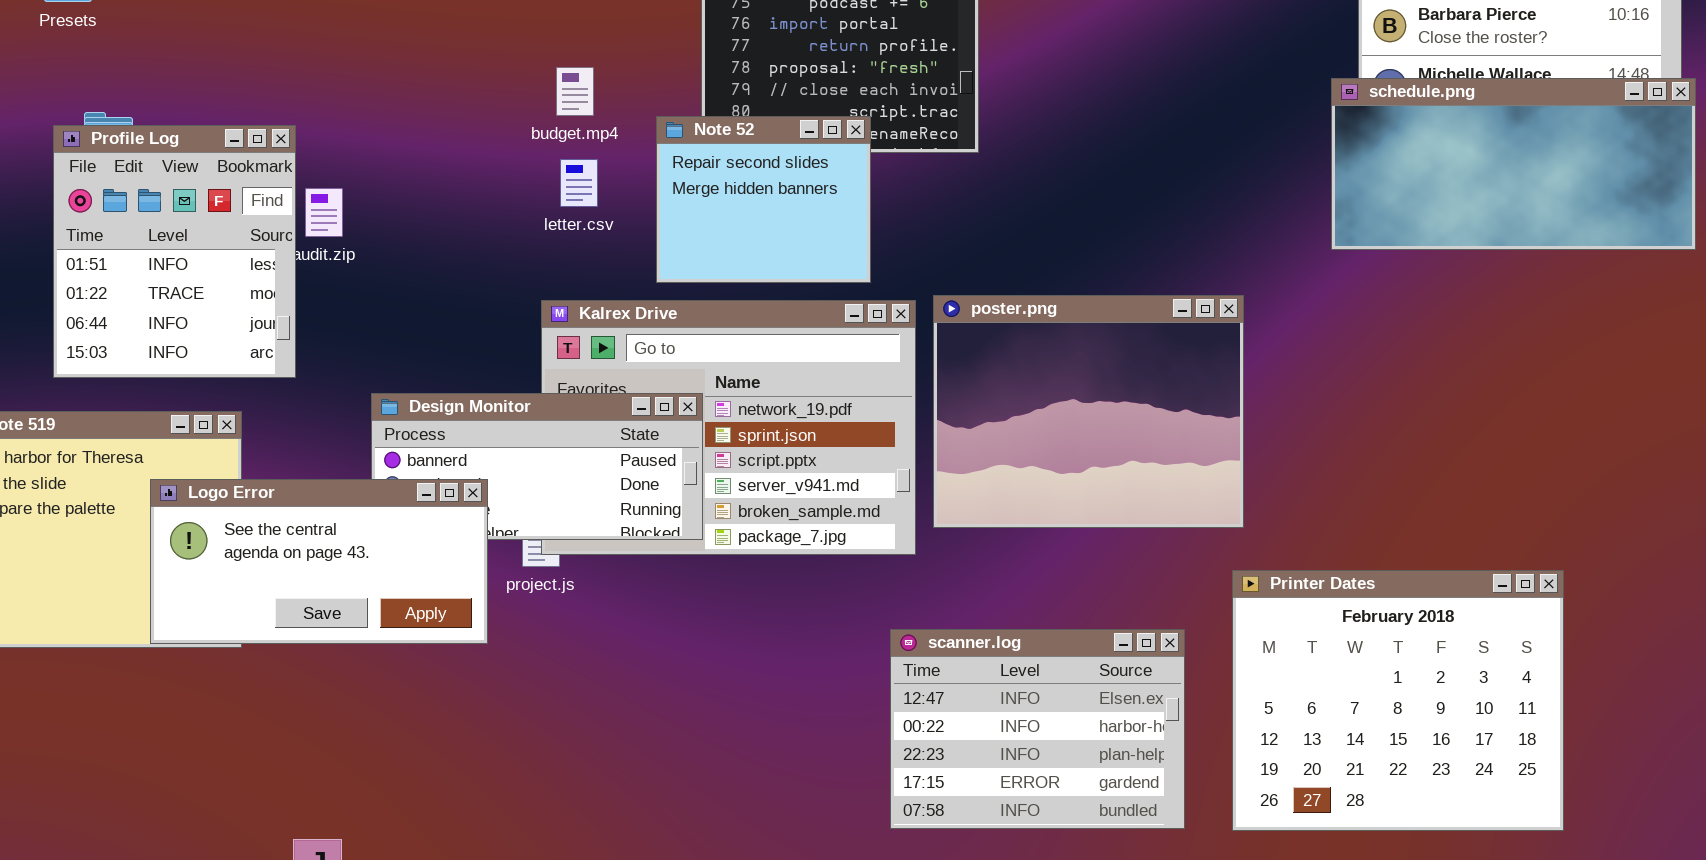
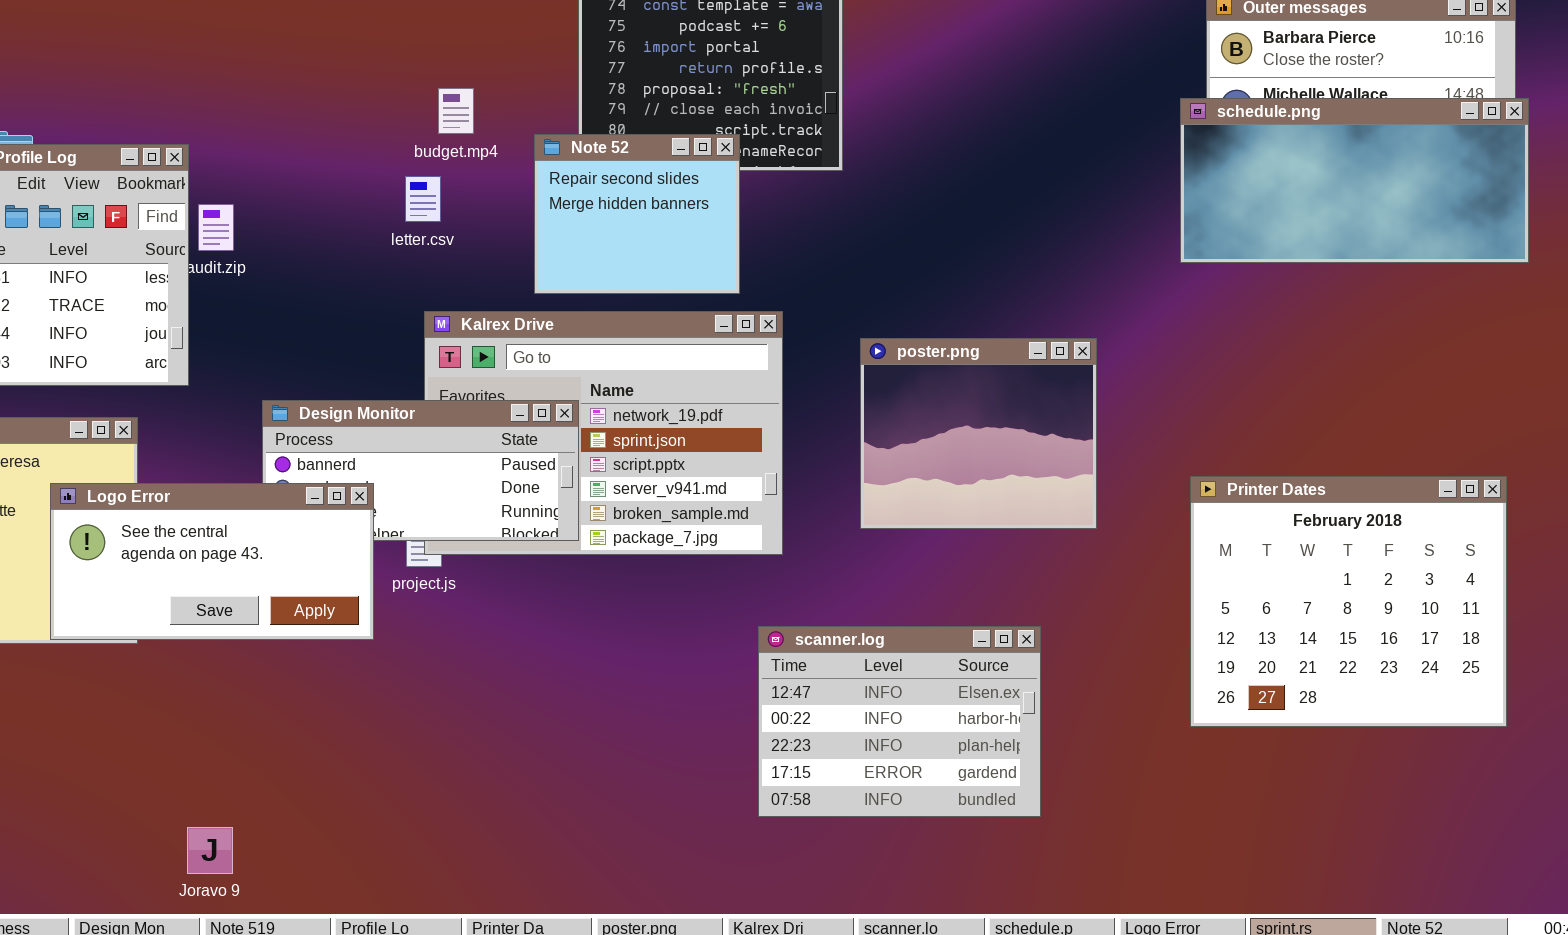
letter.csv: [560,159,598,207] -> [405,176,441,222], moved
poster.png: [933,295,1244,528] -> [860,338,1097,529], resized
Printer Dates: [1232,570,1564,831] -> [1190,476,1507,727], moved

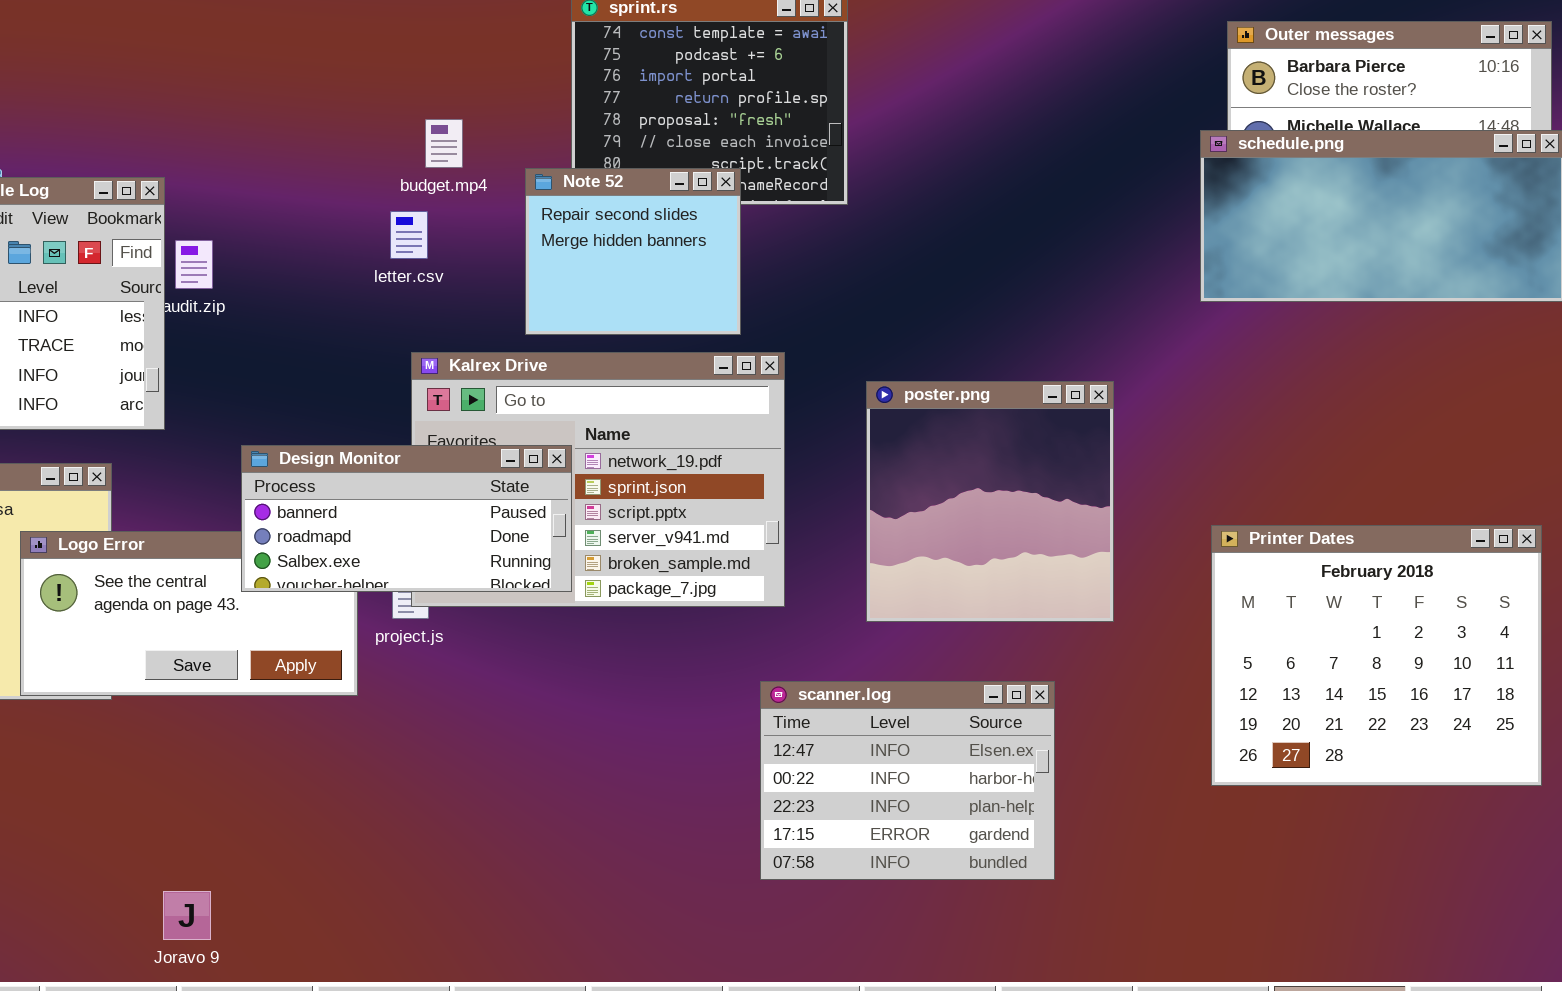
poster.png: [860,338,1097,529] -> [866,381,1114,622], resized
Design Monitor: [262,400,579,541] -> [241,445,572,592], raised

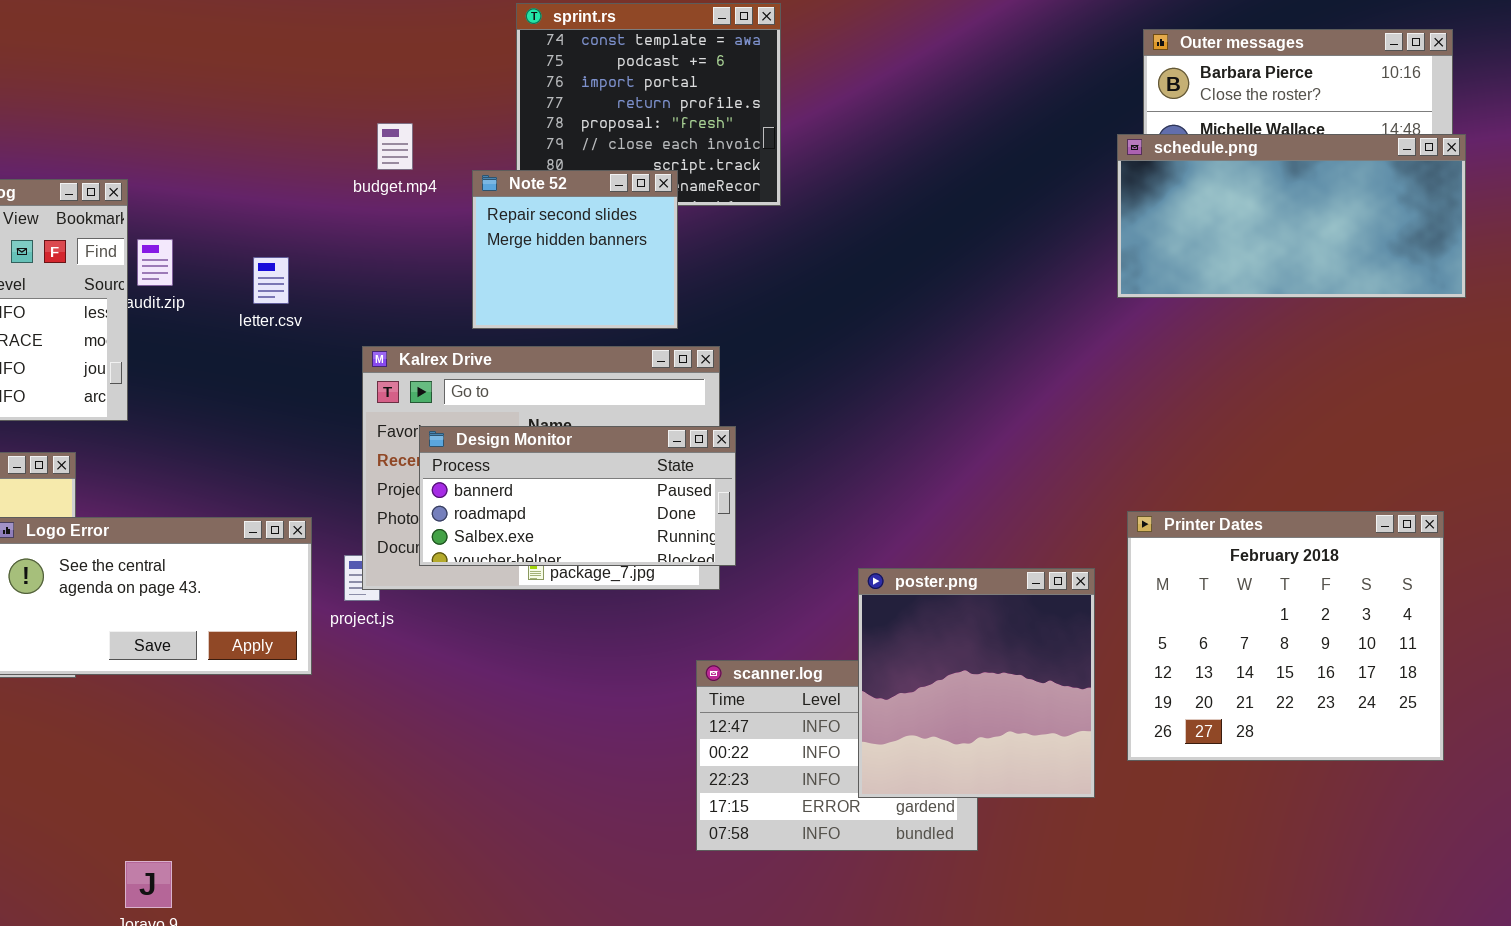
letter.csv: [390,211,428,259] -> [253,257,289,304], moved
poster.png: [866,381,1114,622] -> [858,568,1095,798], moved
Design Monitor: [241,445,572,592] -> [419,426,736,566], moved

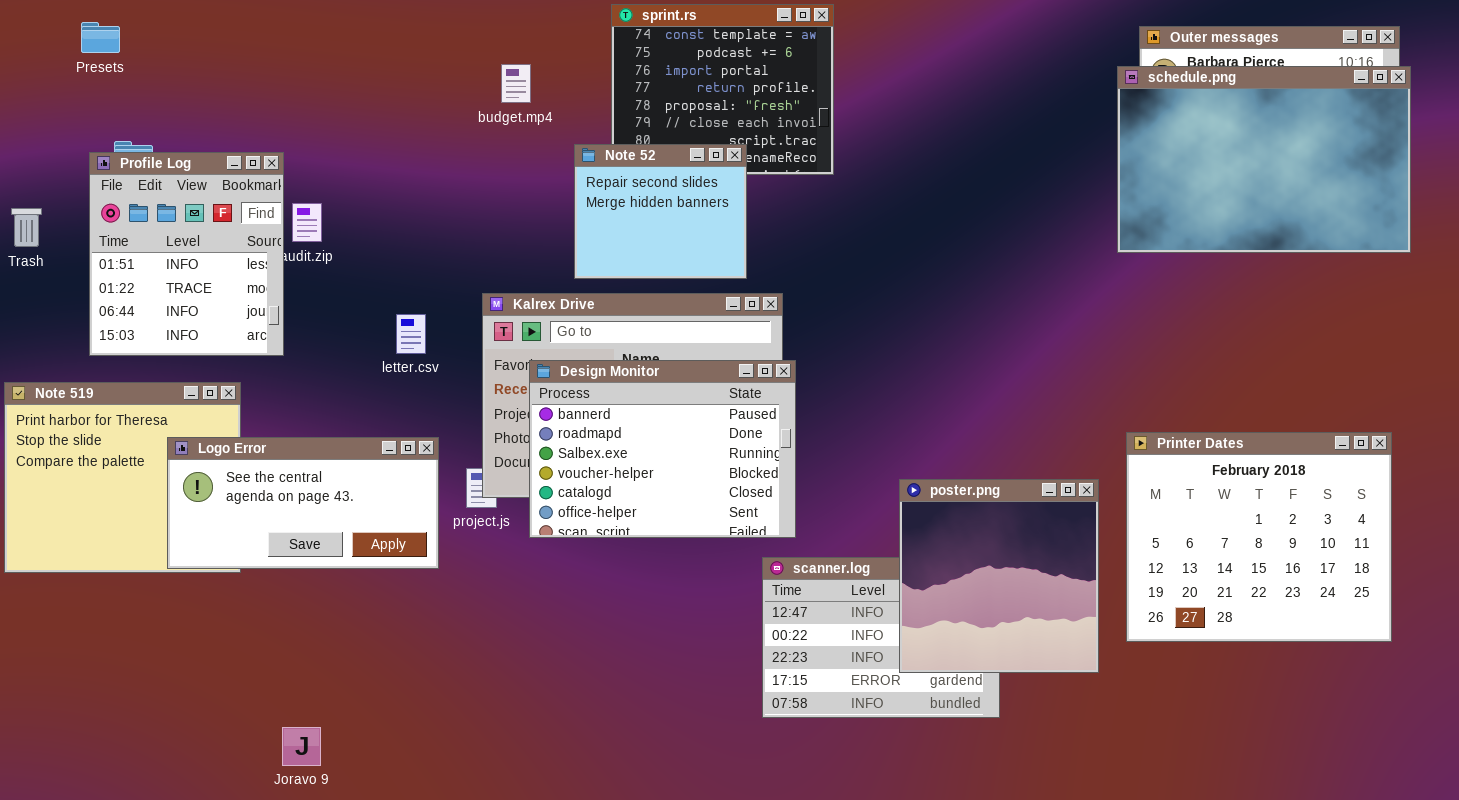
budget.mp4: [377,123,413,170] -> [501,64,531,103], moved
schedule.png: [1117,134,1466,298] -> [1117,66,1411,253], resized
letter.csv: [253,257,289,304] -> [396,314,426,354], moved
Design Monitor: [419,426,736,566] -> [529,360,796,538], resized

